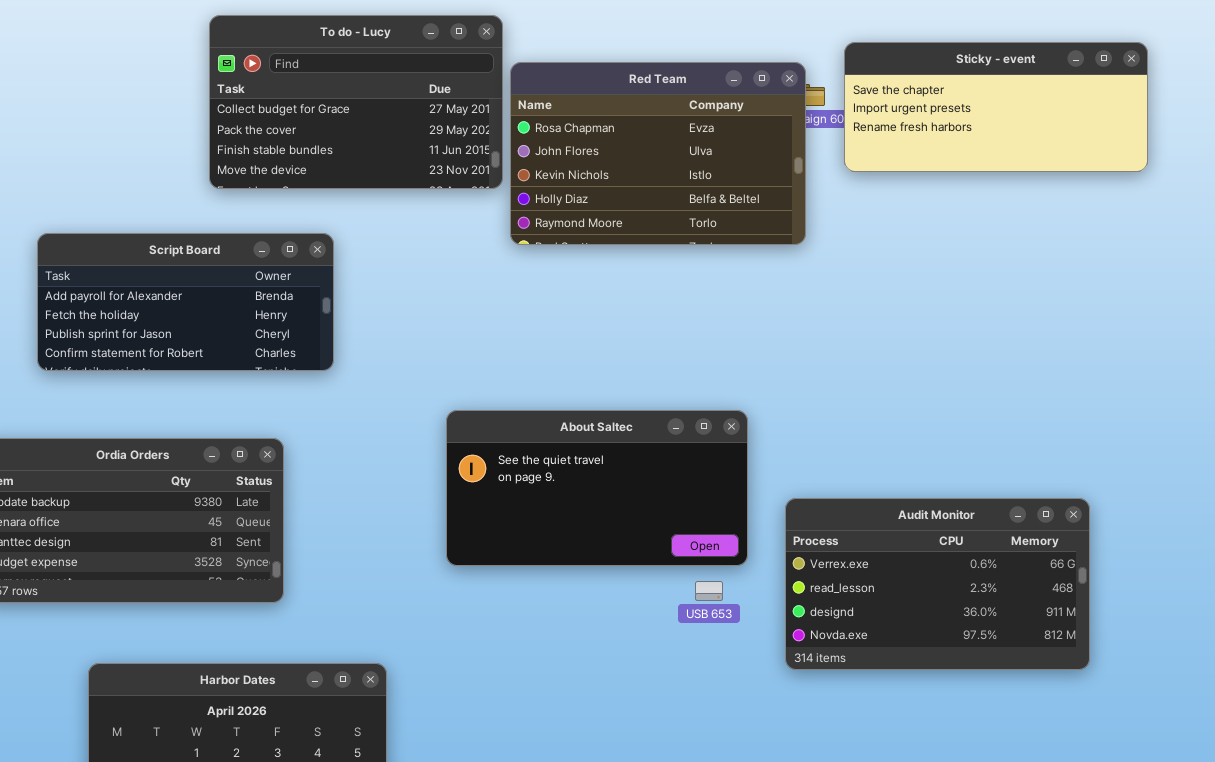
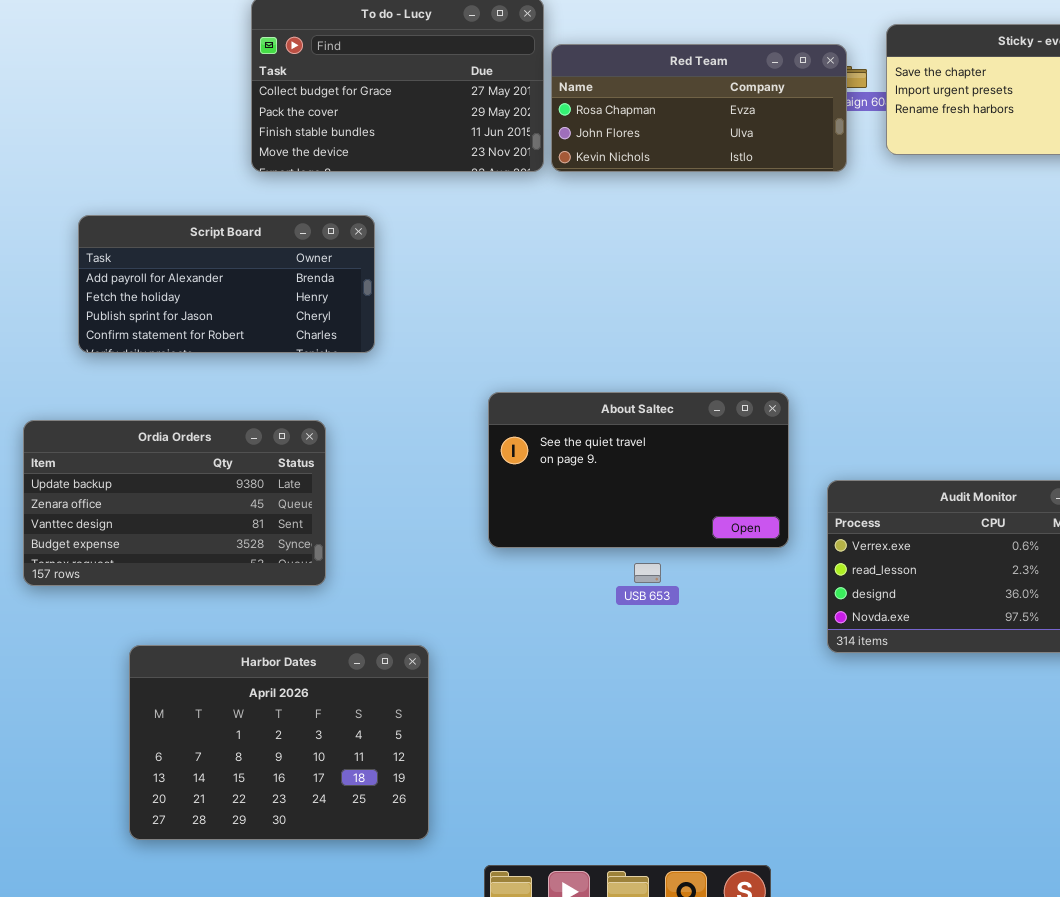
Red Team: [510,62,806,245] -> [551,44,847,172], resized
USB 653: [695,581,723,601] -> [634,563,661,583], moved

